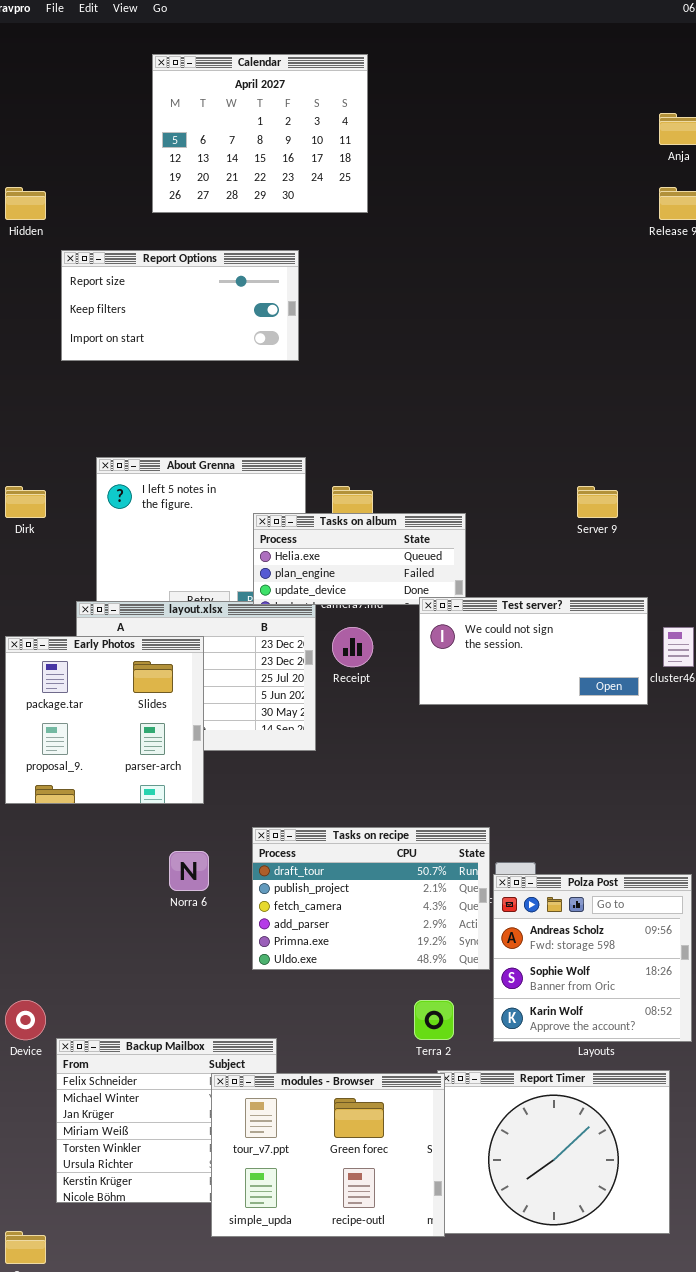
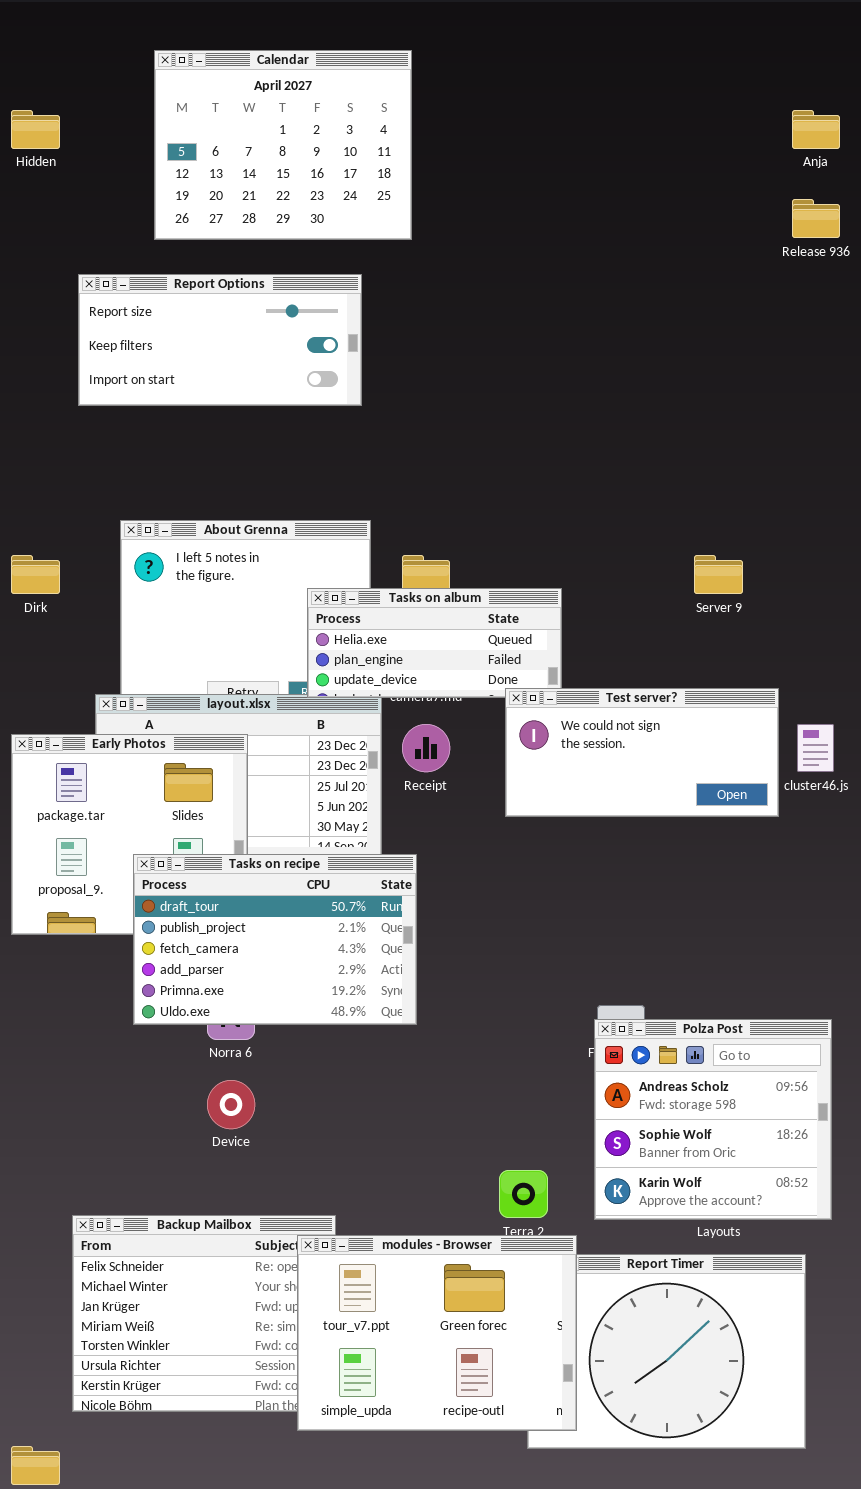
Calendar: [152,54,368,213] -> [154,50,412,240], moved
Hidden: [5,187,46,220] -> [11,110,60,149], moved
Tasks on recipe: [252,827,490,970] -> [133,854,417,1025], moved
Device: [5,1000,46,1040] -> [207,1080,255,1129], moved
modules - Browser: [211,1073,445,1237] -> [297,1235,577,1431], moved

